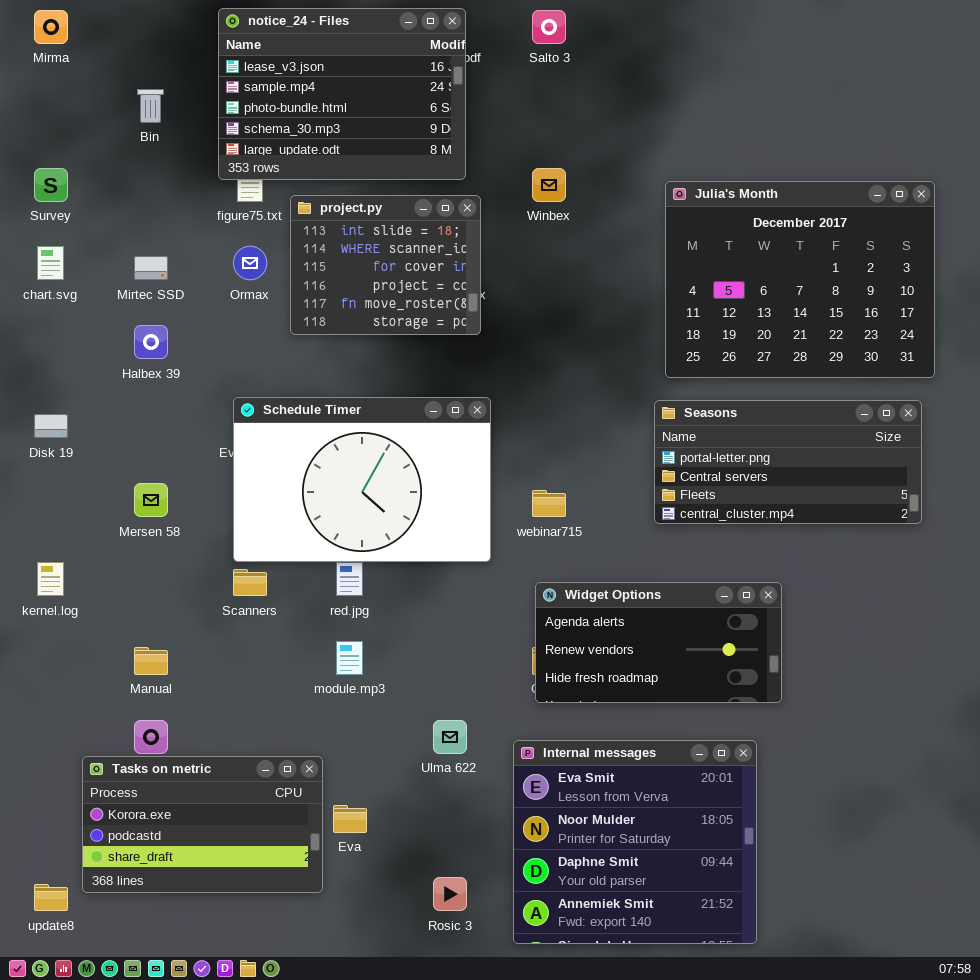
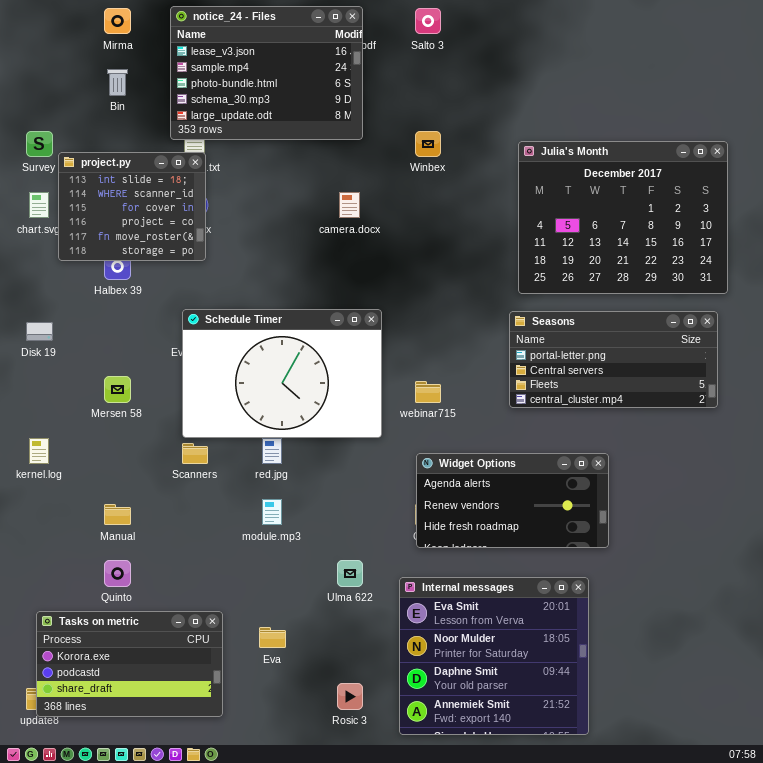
Mirma: [34,10,68,44] -> [104,8,131,34], moved
project.py: [290,195,481,335] -> [58,152,206,261], moved
Tasks on metric: [82,756,323,893] -> [36,611,223,717], moved

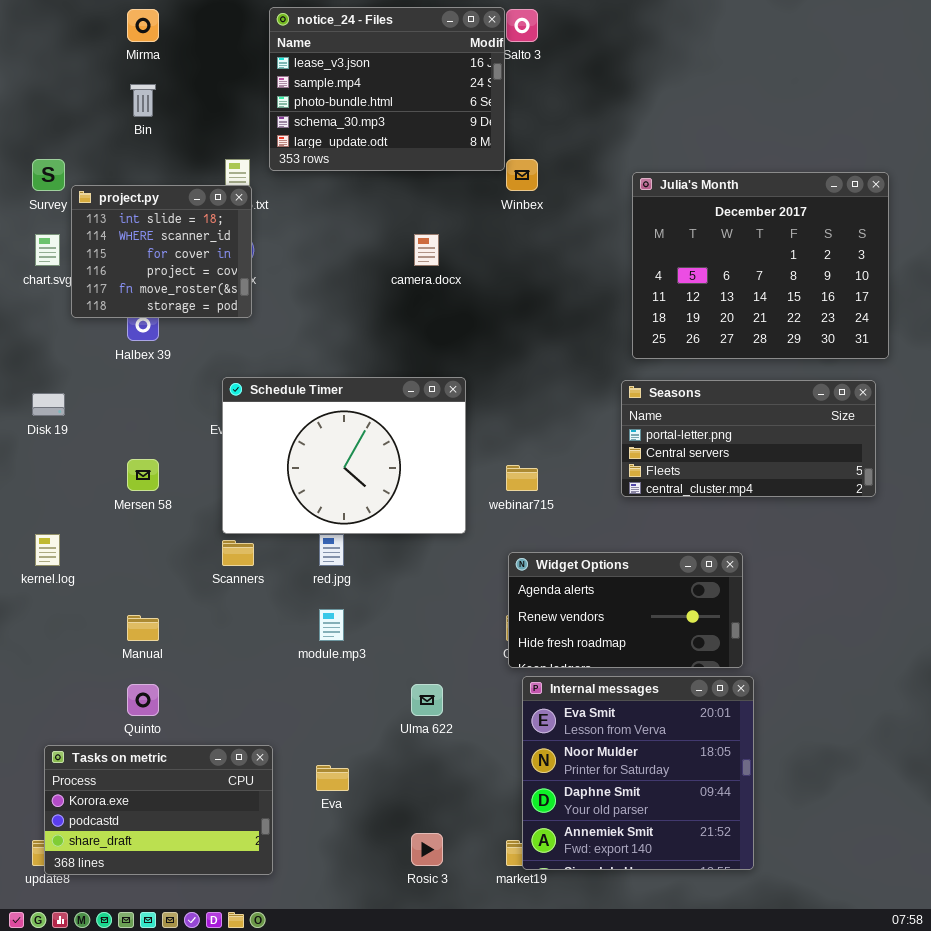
notice_24 - Files: [170,6,363,140] -> [269,7,505,171], moved
Internal messages: [399,577,589,735] -> [522,676,754,870], moved

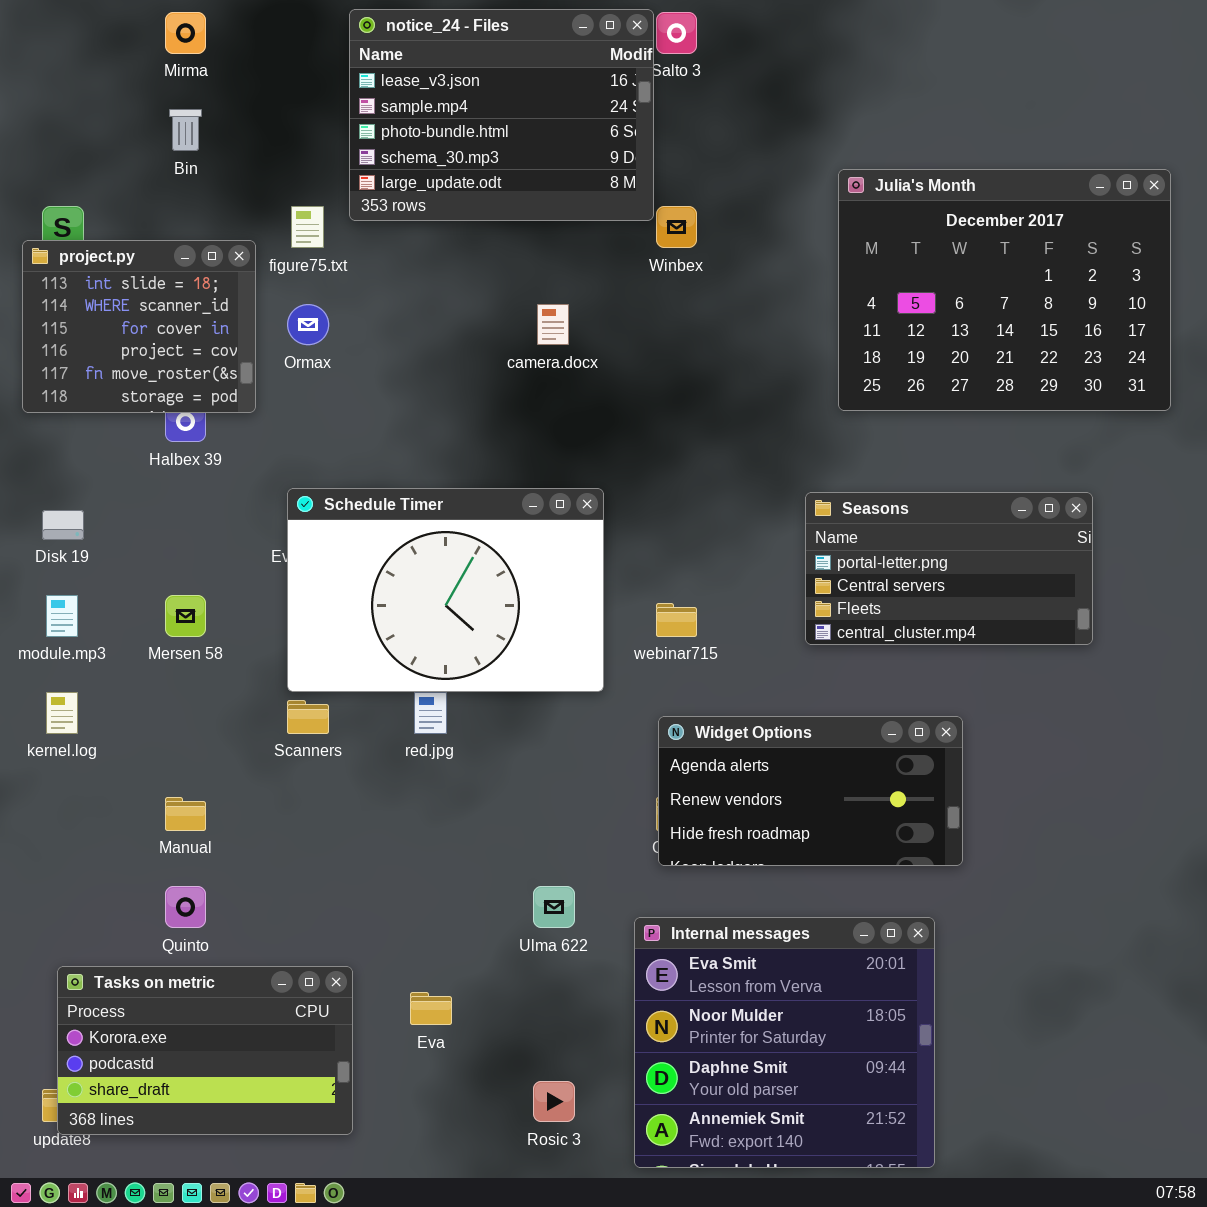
Julia's Month: [632,172,889,359] -> [838,169,1171,411], moved
project.py: [71,185,252,318] -> [22,240,256,413], moved
Seasons: [621,380,876,497] -> [805,492,1093,645], resized
module.mp3: [319,609,344,641] -> [46,595,78,637], moved
Internal messages: [522,676,754,870] -> [634,917,935,1168], moved

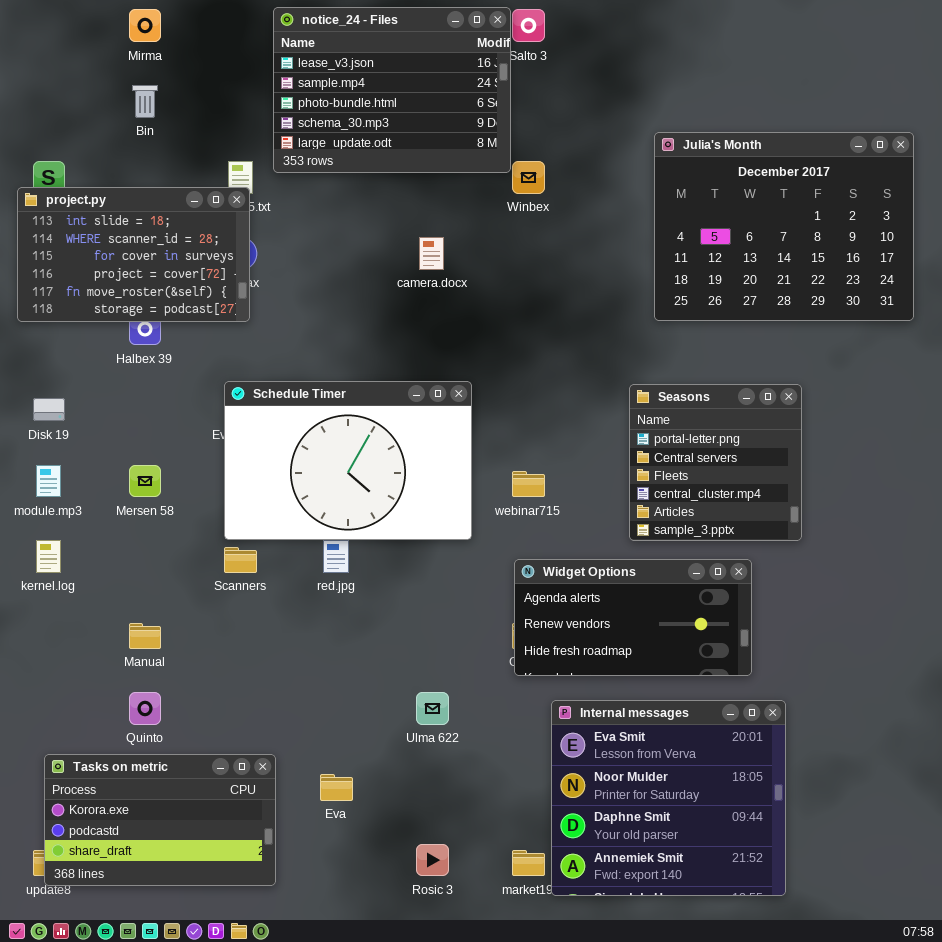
project.py: [22,240,256,413] -> [17,187,250,322], resized
Seasons: [805,492,1093,645] -> [629,384,802,541], resized
Internal messages: [634,917,935,1168] -> [551,700,786,896], moved

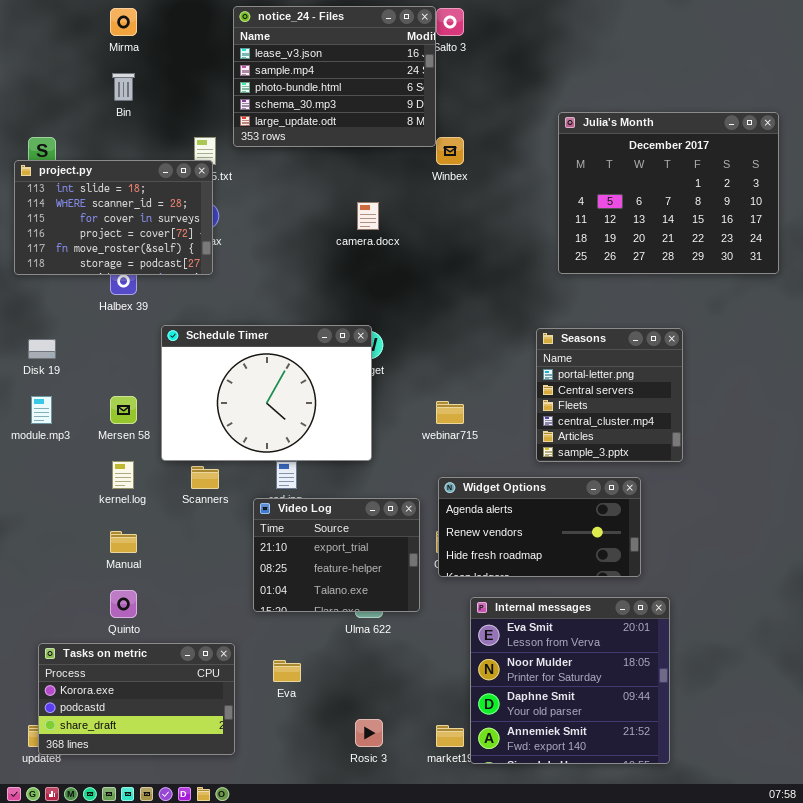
Schedule Timer: [224,381,472,540] -> [161,325,372,461], moved
kernel.log: [36,540,61,573] -> [112,461,134,489], moved
Video Log: none -> [253,498,420,612], opened

